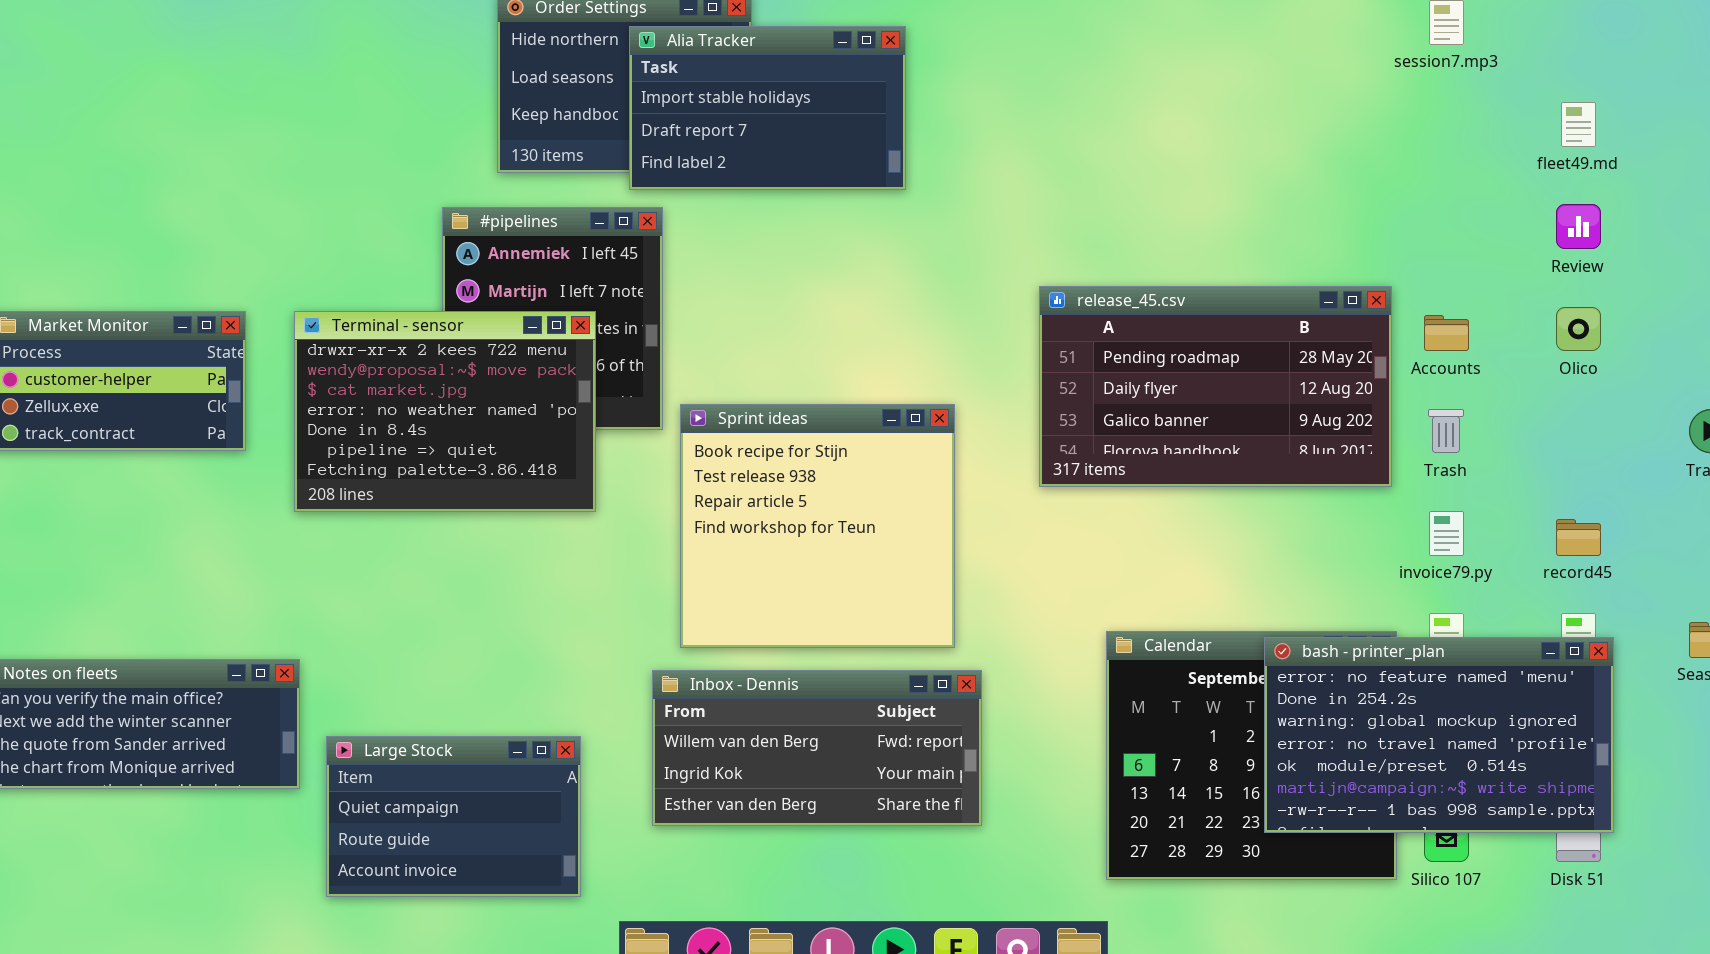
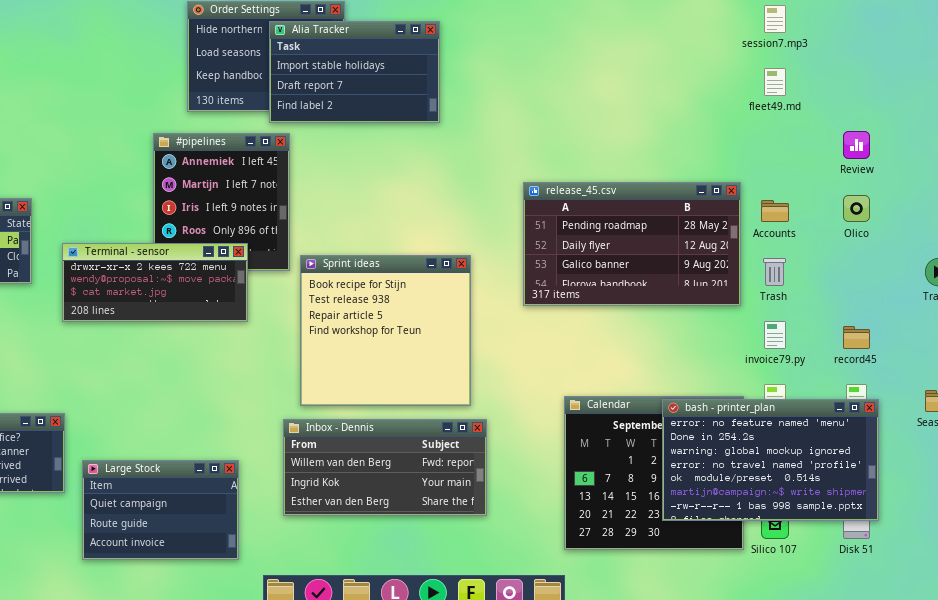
fleet49.md: [1561,102,1596,147] -> [764,68,786,96], moved
Terminal - sensor: [294,311,596,512] -> [62,243,248,322], resized

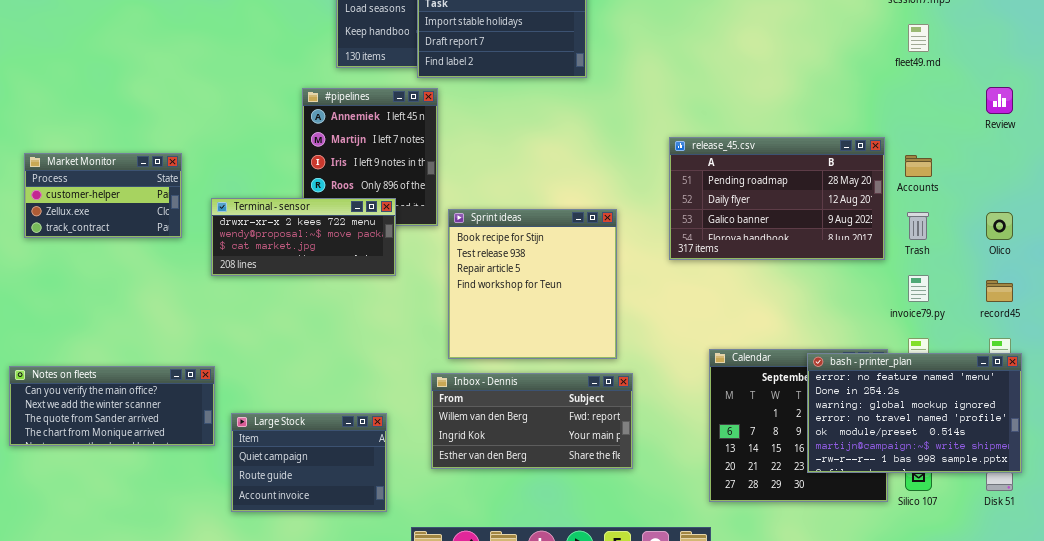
Olico: [843,195,870,222] -> [986,212,1013,240], moved

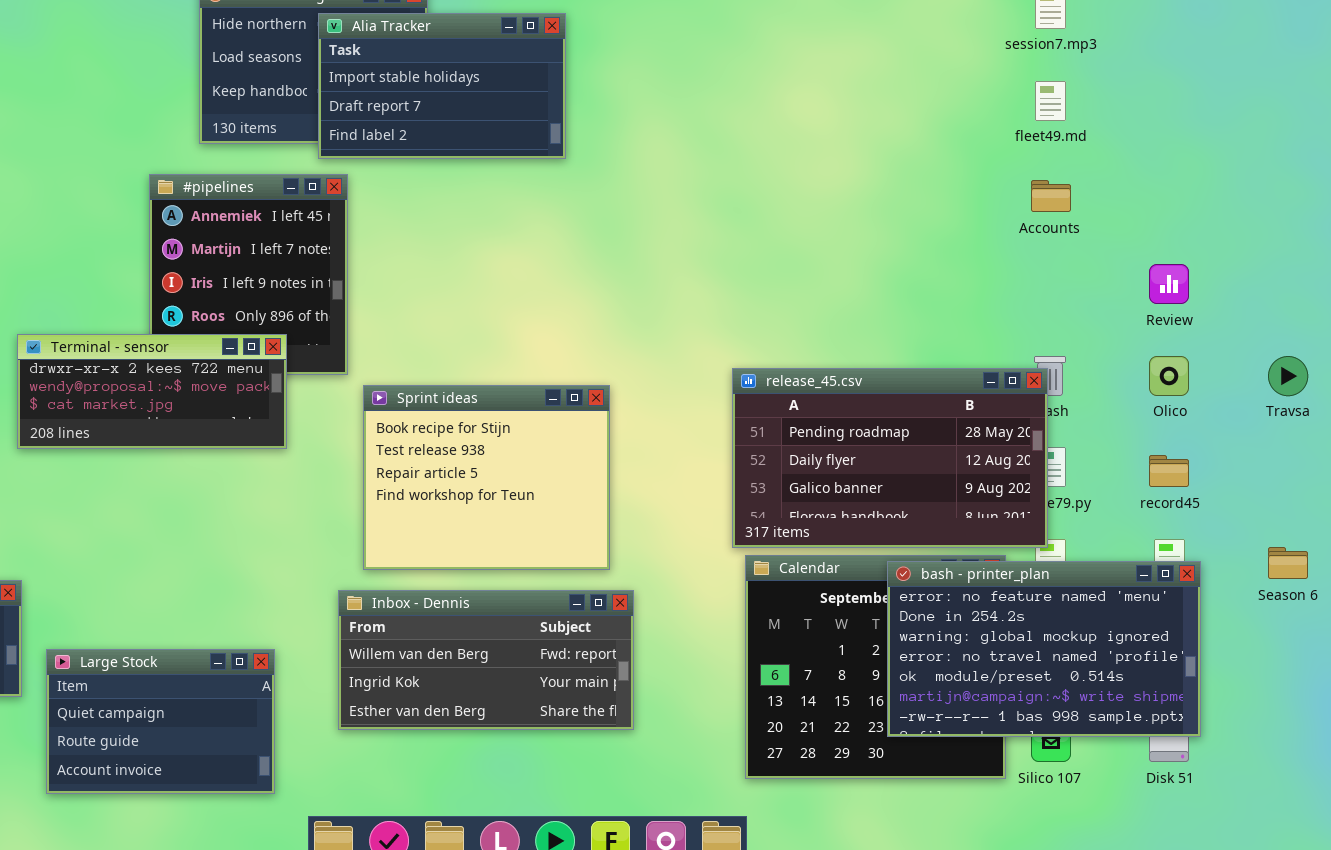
Review: [986,87,1013,114] -> [1149,264,1189,304], moved
release_45.csv: [669,137,885,260] -> [732,368,1048,548], moved
Accounts: [905,155,932,177] -> [1031,180,1071,212], moved
Sprint ideas: [448,209,617,359] -> [363,385,610,570], resized

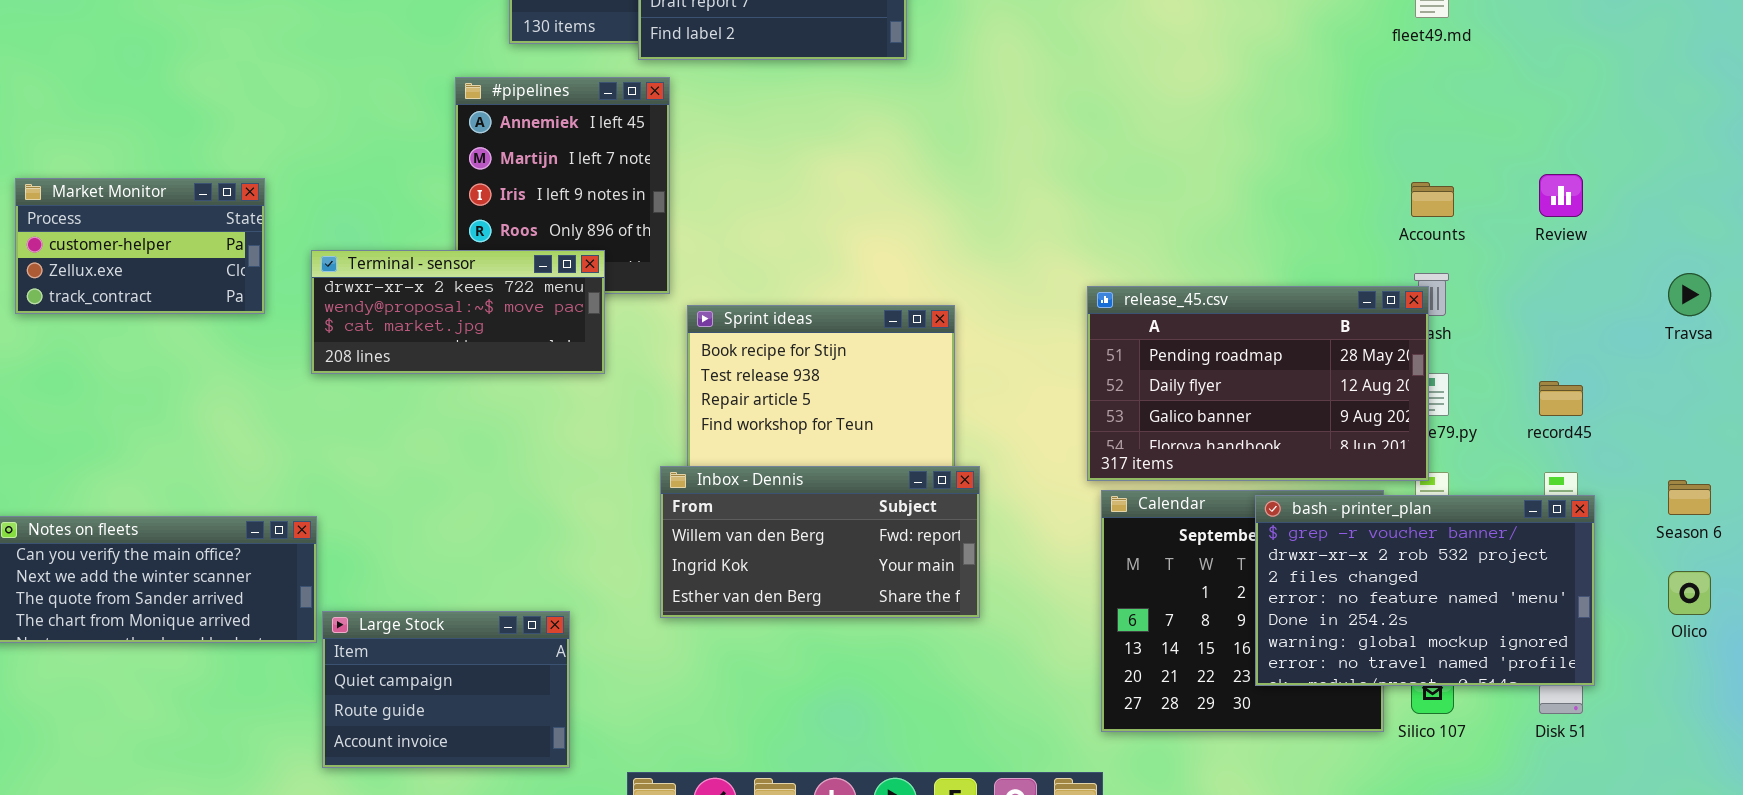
Accounts: [1031,180,1071,212] -> [1411,182,1454,217], moved
Olico: [1149,356,1189,396] -> [1668,571,1711,615], moved
bash - printer_plan: [887,561,1201,737] -> [1255,495,1595,686], scrolled up 3 rows
Inbox - Dennis: [338,590,634,730] -> [660,466,980,618], moved
Large Stock: [46,649,275,794] -> [322,611,570,768], moved

